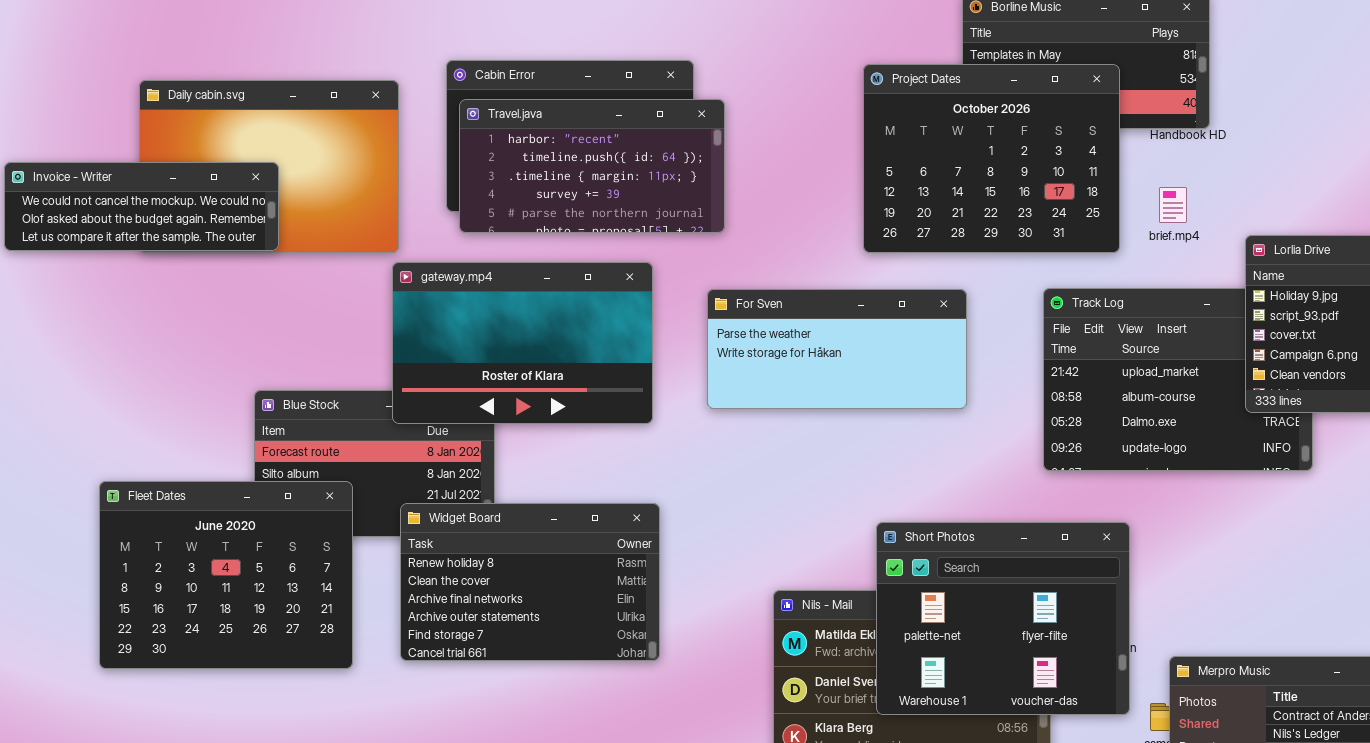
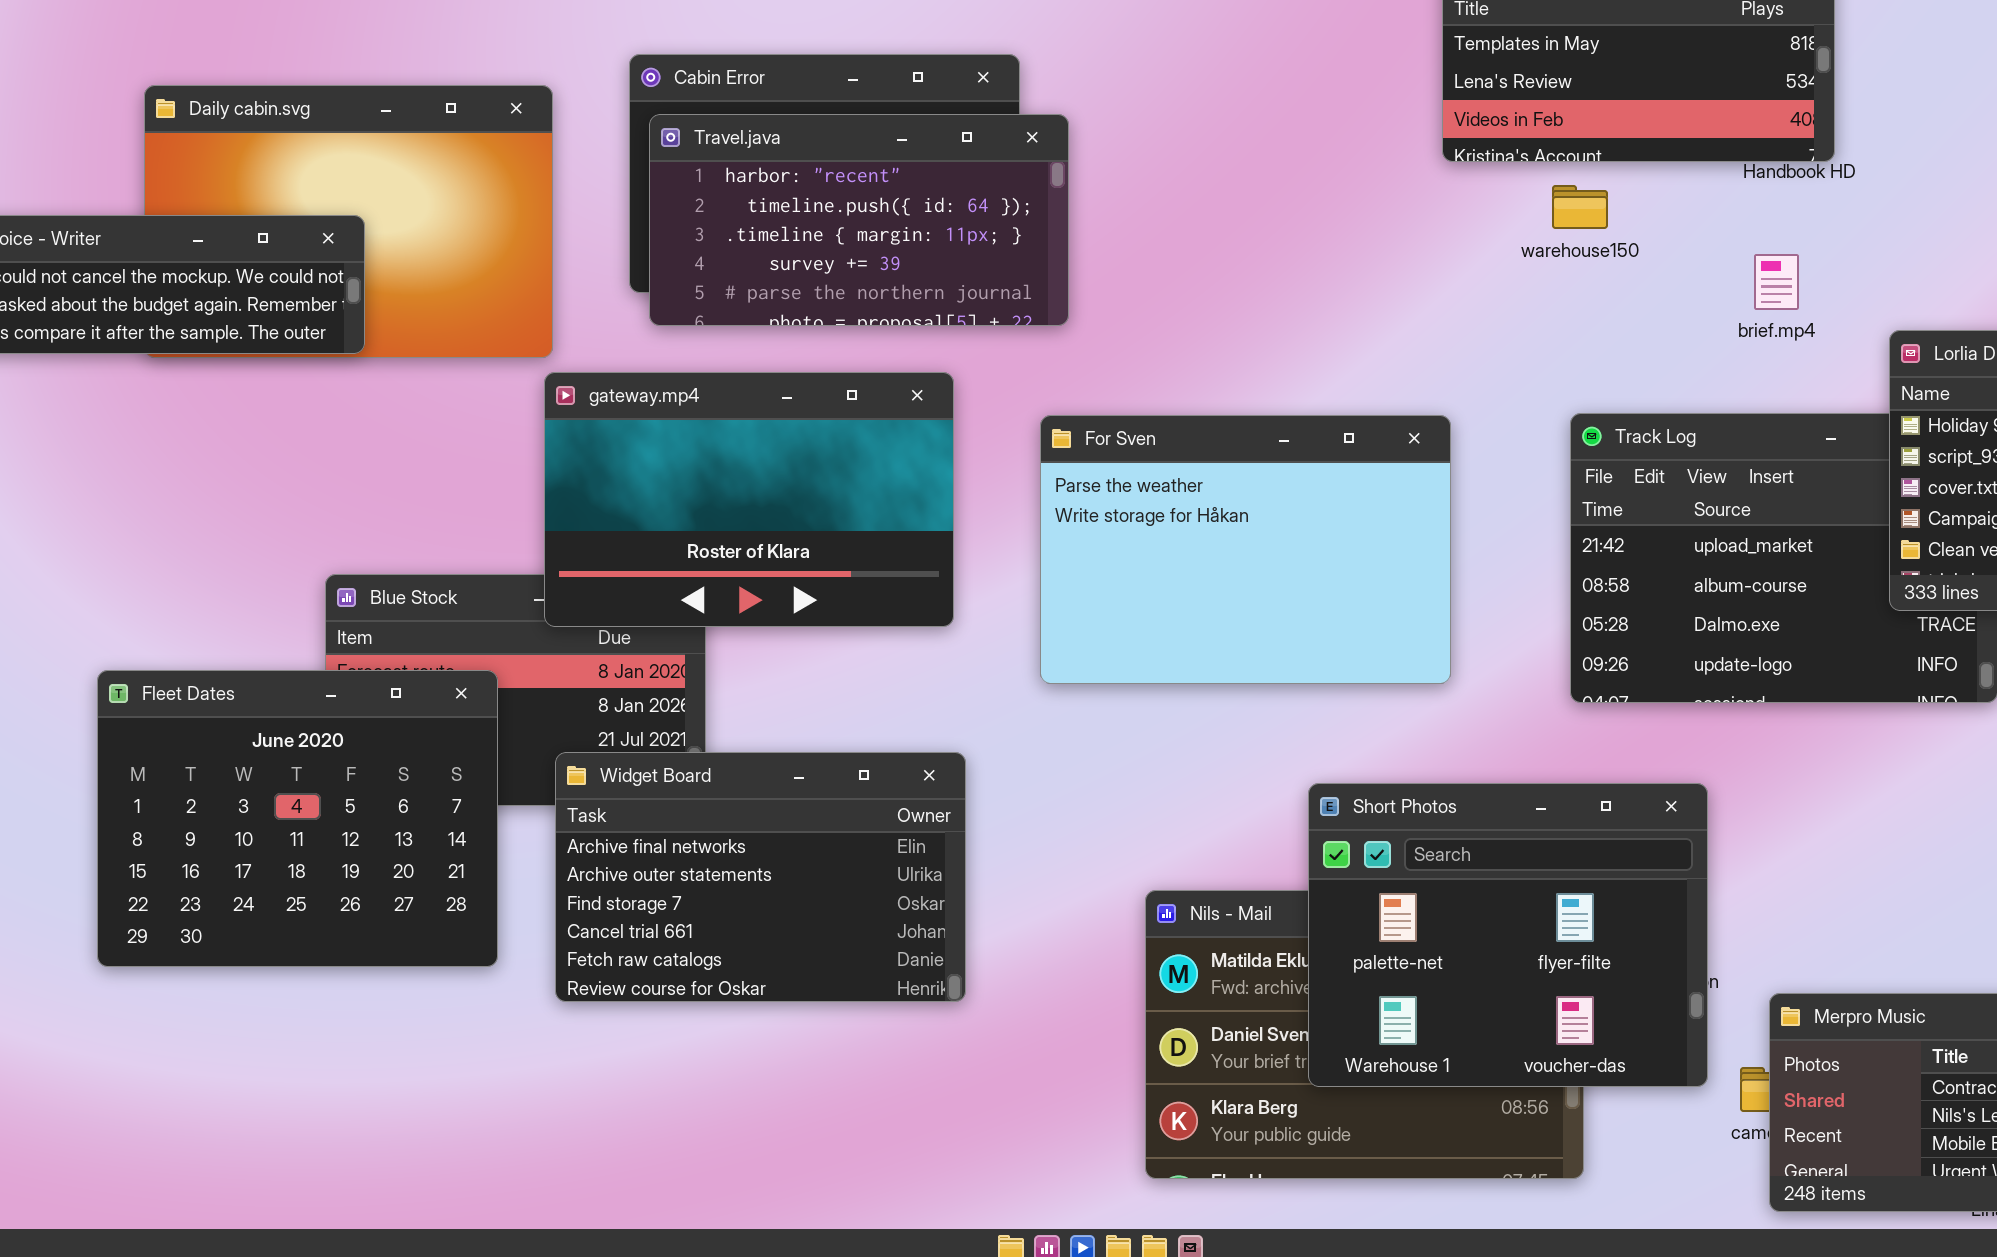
Project Dates: [863,64,1120,253] -> none, closed
For Sven: [707,289,967,409] -> [1040,415,1451,684], resized
Fleet Dates: [99,481,353,669] -> [97,670,498,967], moved
Widget Board: [400,503,660,661] -> [555,752,966,1002], scrolled down 2 rows

